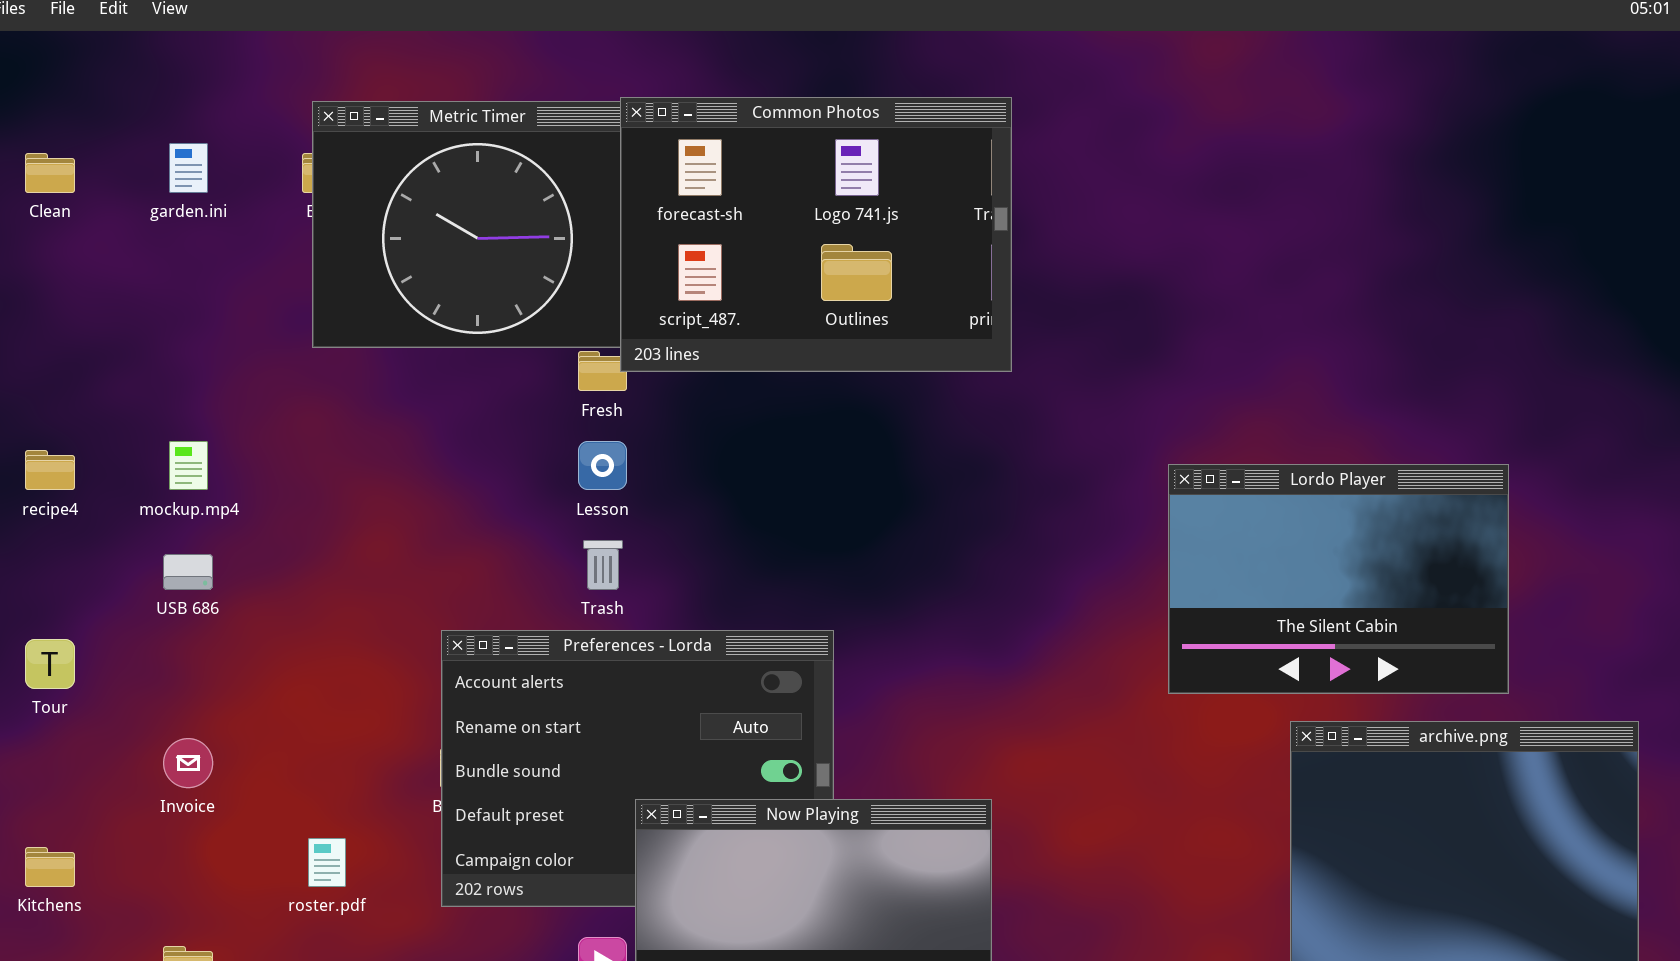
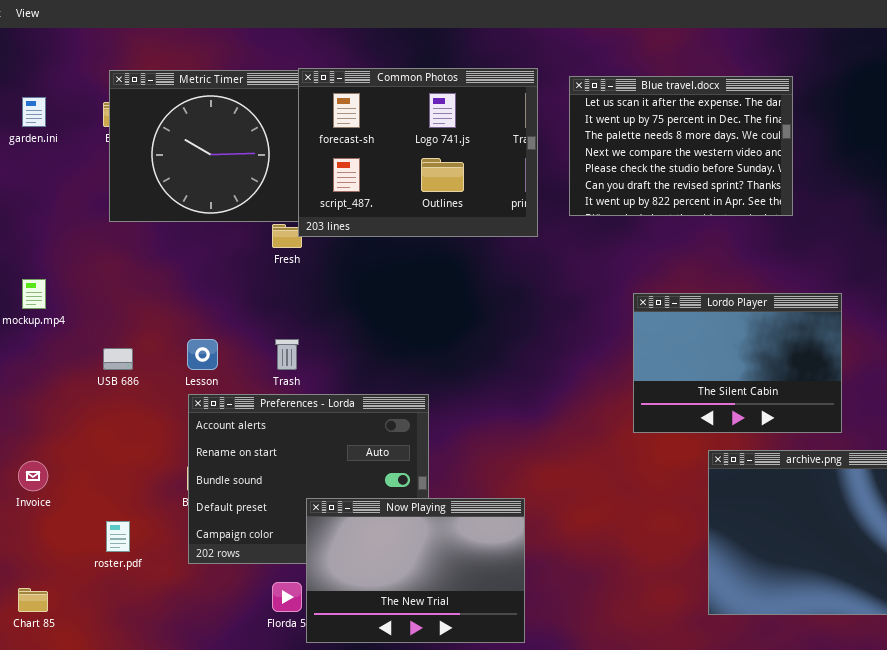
Blue travel.docx: none -> [569,76,793,216], opened
Lesson: [578,441,627,490] -> [187,339,218,370], moved
USB 686: [163,554,213,590] -> [103,348,133,370], moved

